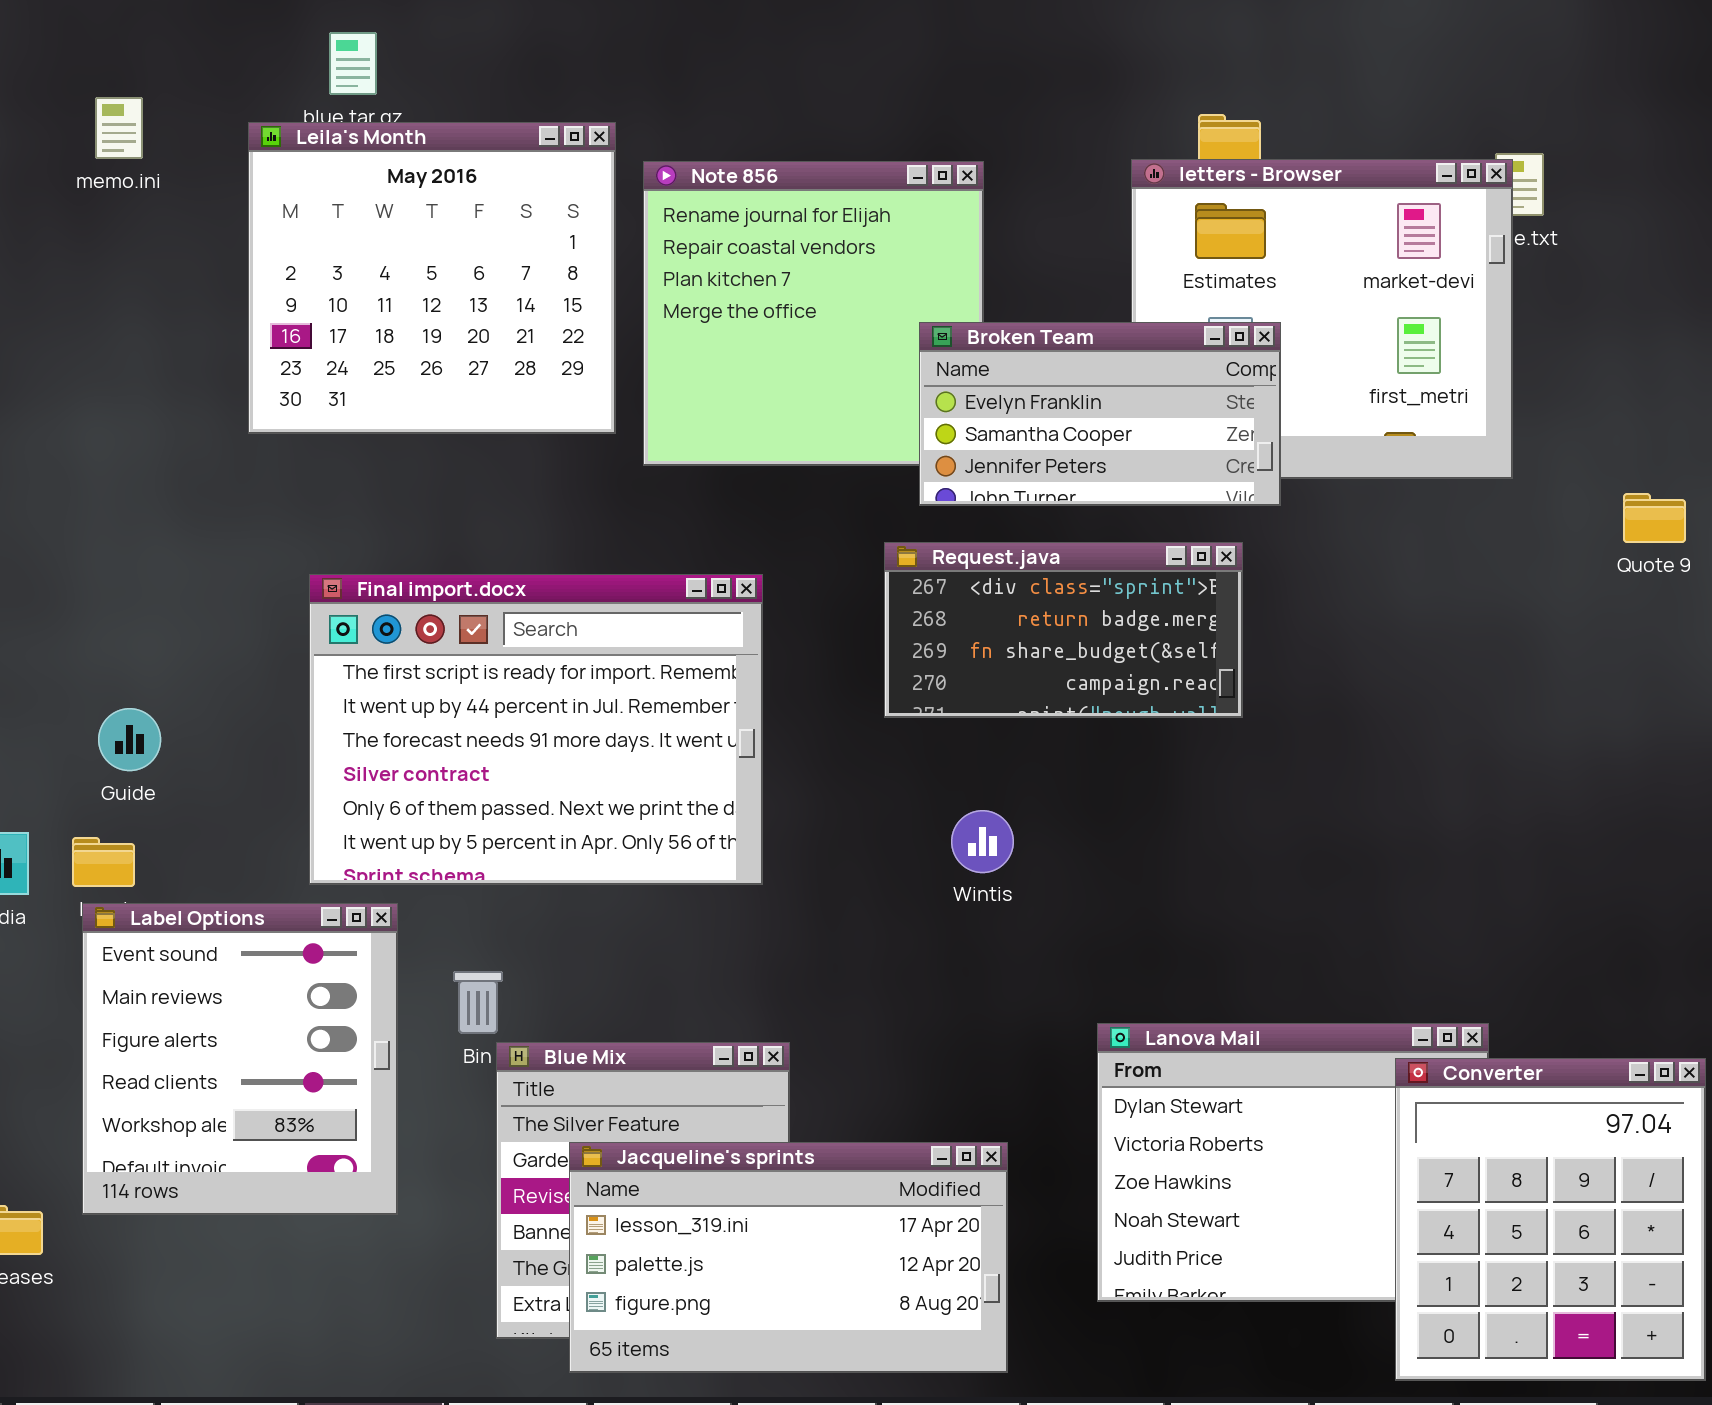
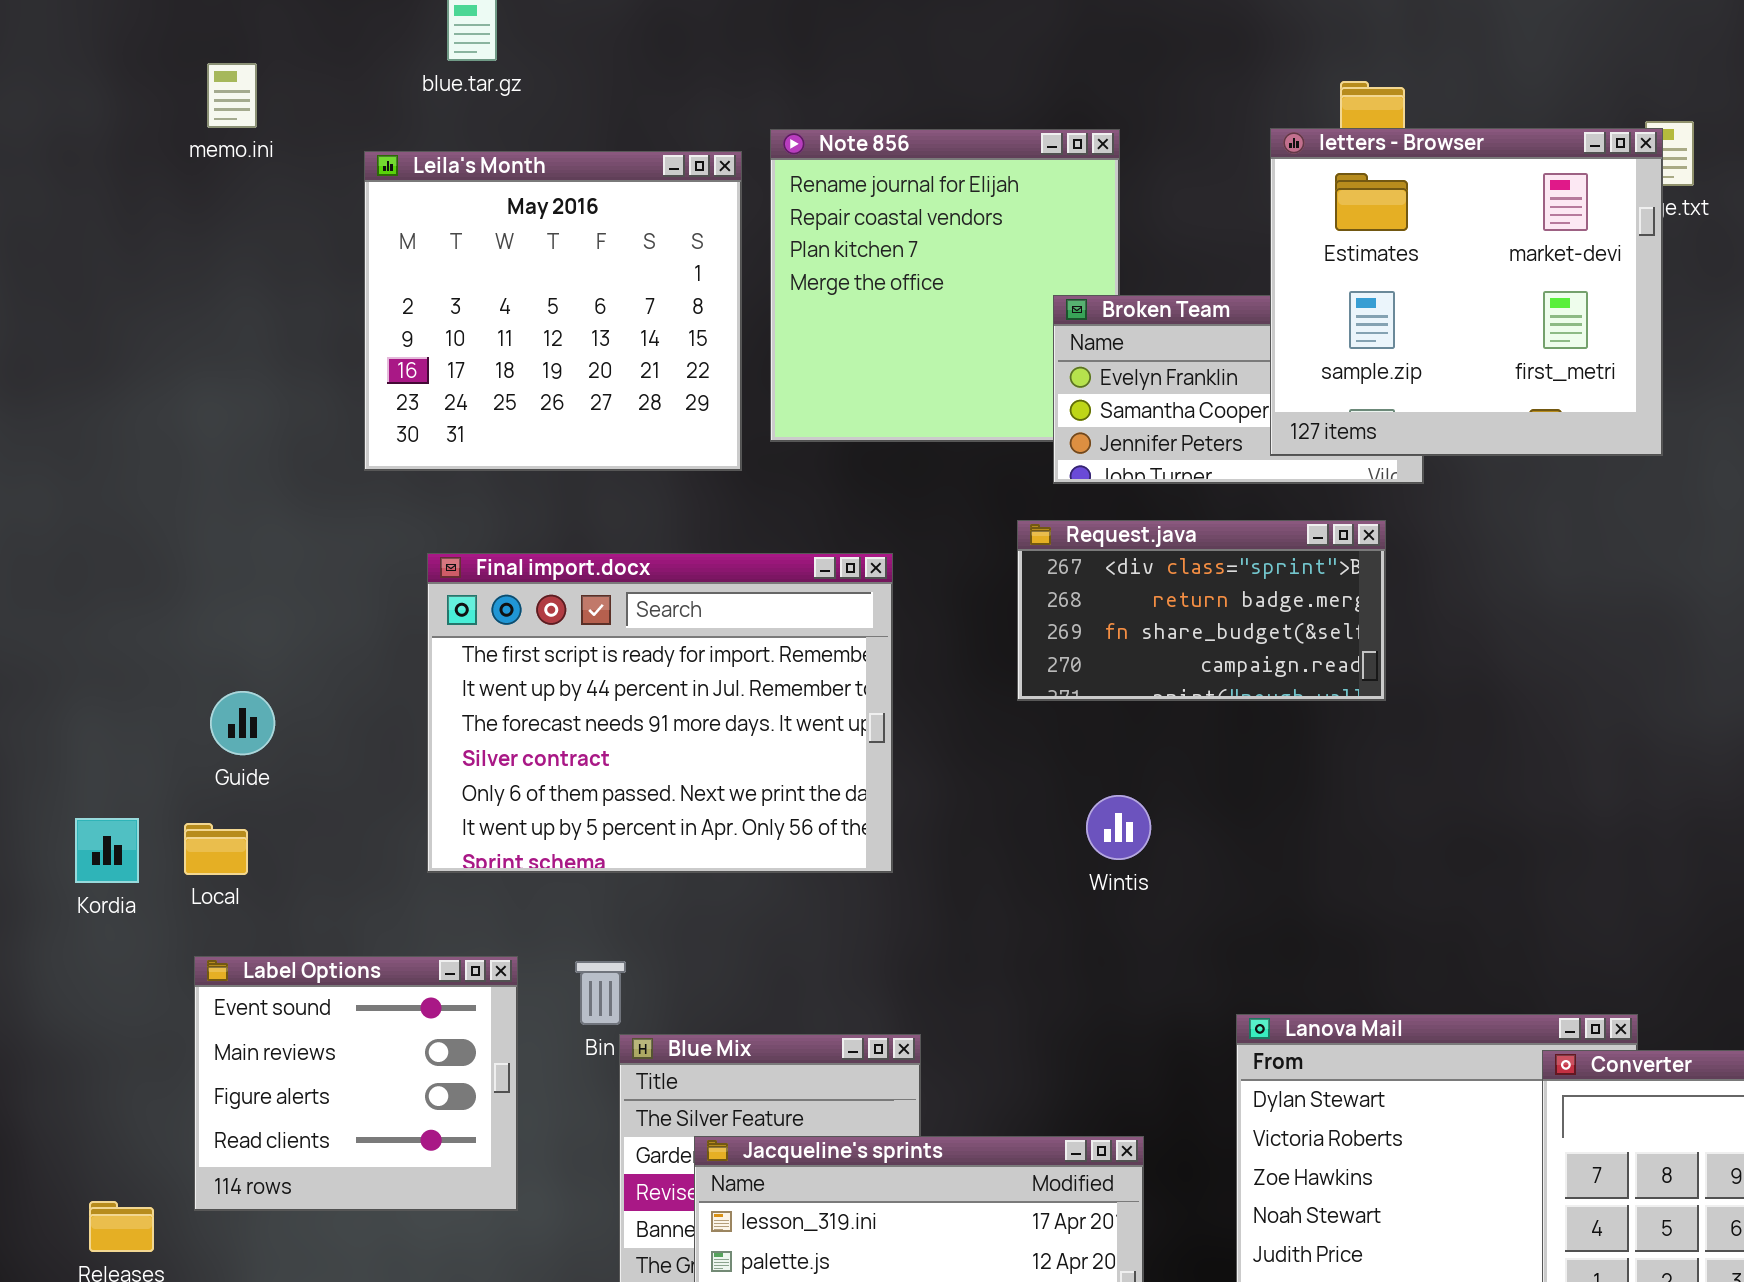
Leila's Month: [248,122,616,434] -> [364,151,742,471], moved
letters - Browser: [1131,159,1513,479] -> [1270,128,1663,456], raised
Label Options: [82,903,398,1215] -> [194,956,518,1211], resized

